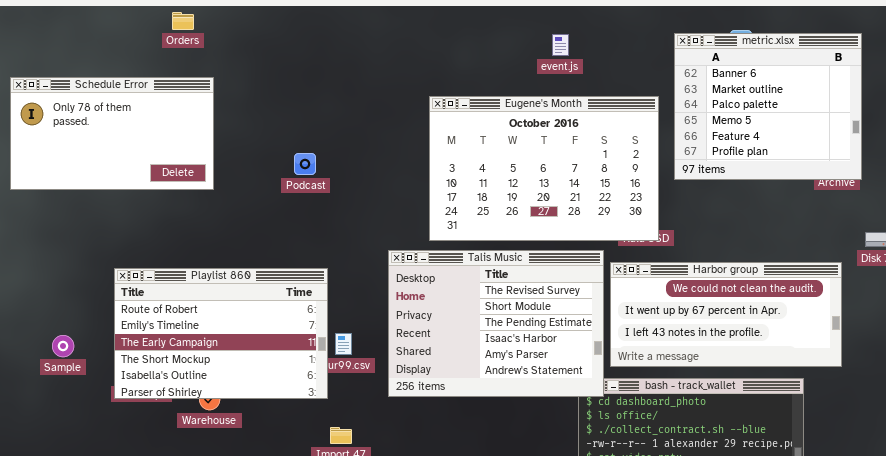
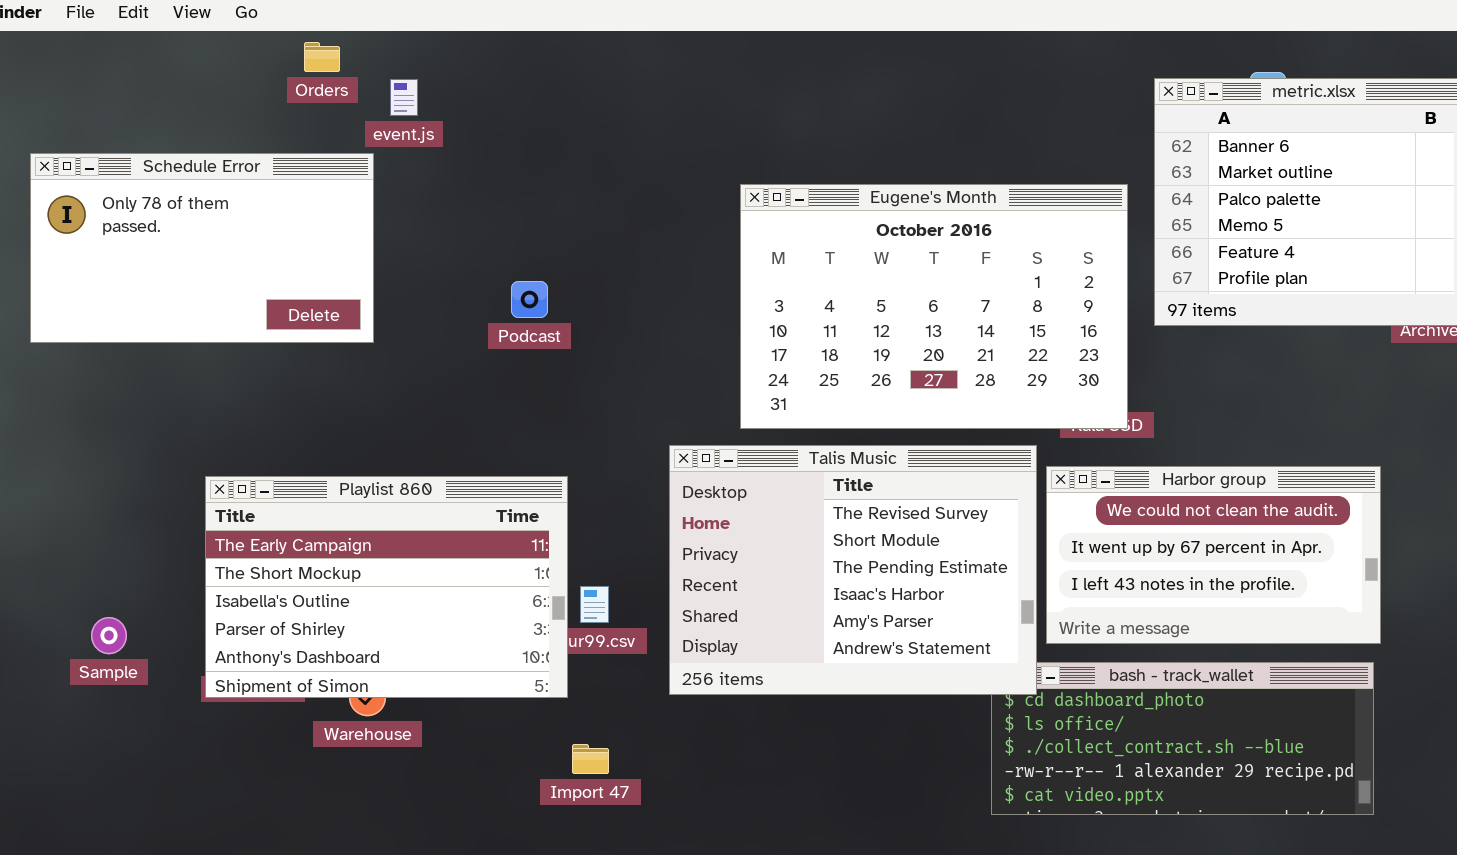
event.js: [552,34,569,56] -> [390,79,418,116], moved
Harbor group: [610,262,842,367] -> [1046,466,1381,644], resized
Playlist 860: [114,268,328,399] -> [205,476,568,698], scrolled down 2 rows
Sample: [52,335,74,357] -> [91,617,127,654], moved

